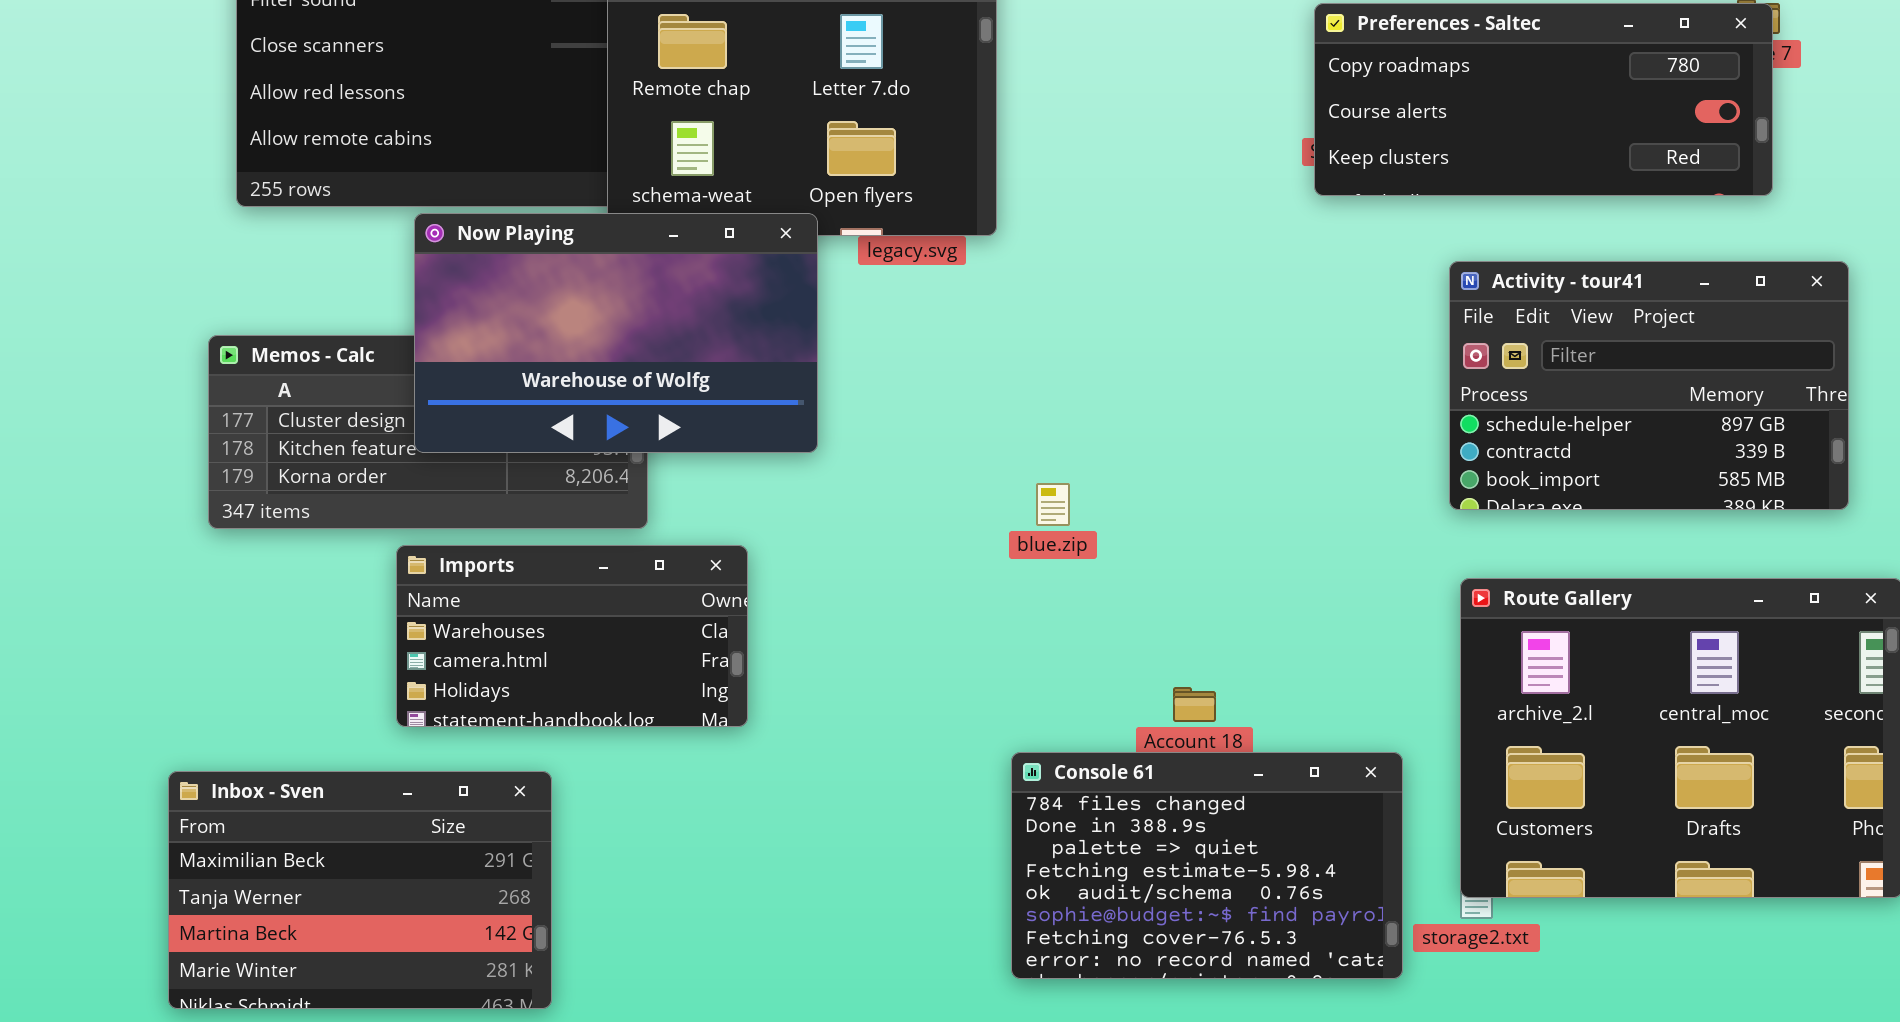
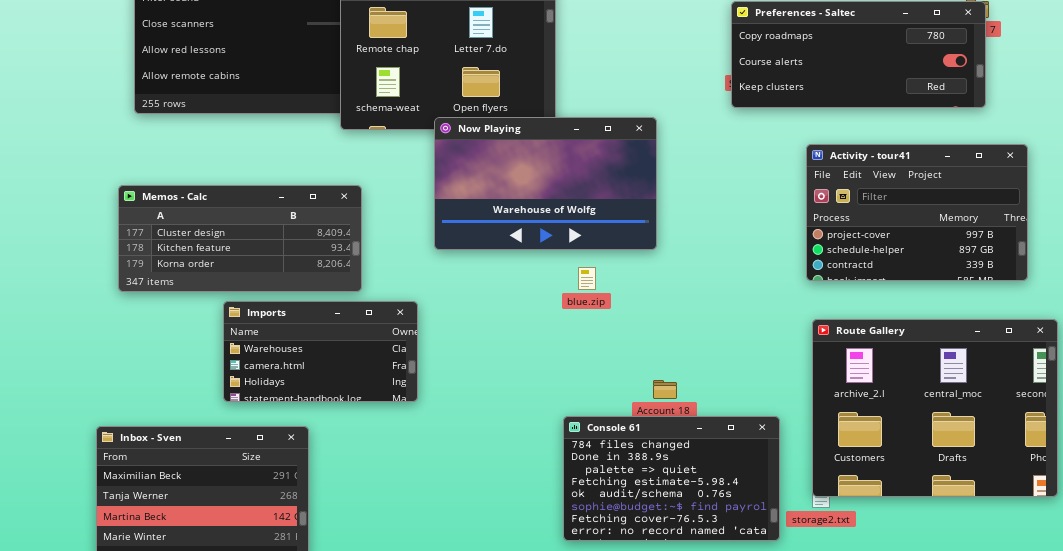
Now Playing: [414,213,818,453] -> [434,117,657,250], moved
Activity - tour41: [1449,261,1849,510] -> [806,144,1028,281], scrolled up 1 row

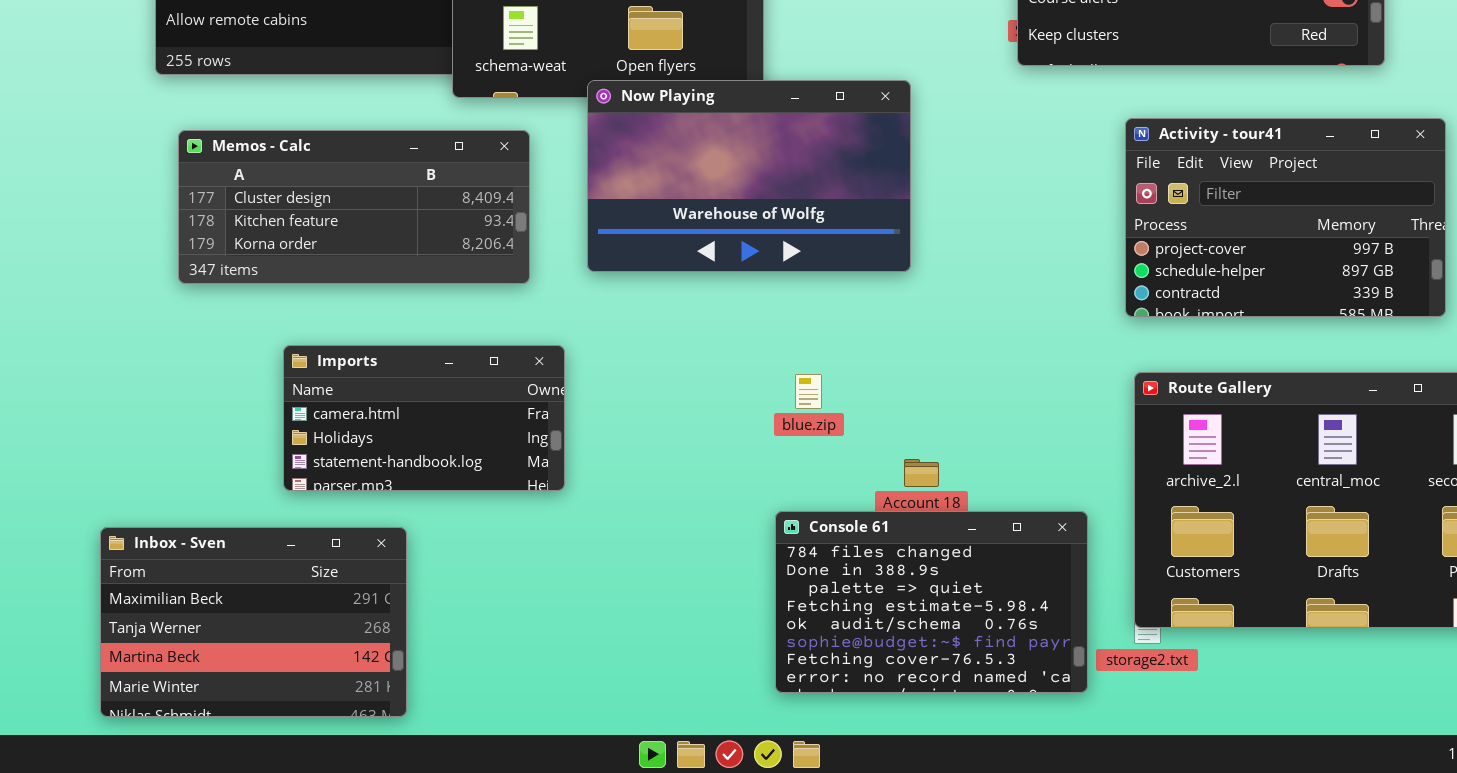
Memos - Calc: [118,185,362,292] -> [178,130,530,284], moved
blue.zip: [578,267,596,290] -> [795,374,822,409], moved
Imports: [223,301,418,402] -> [283,345,565,491], scrolled down 1 row

